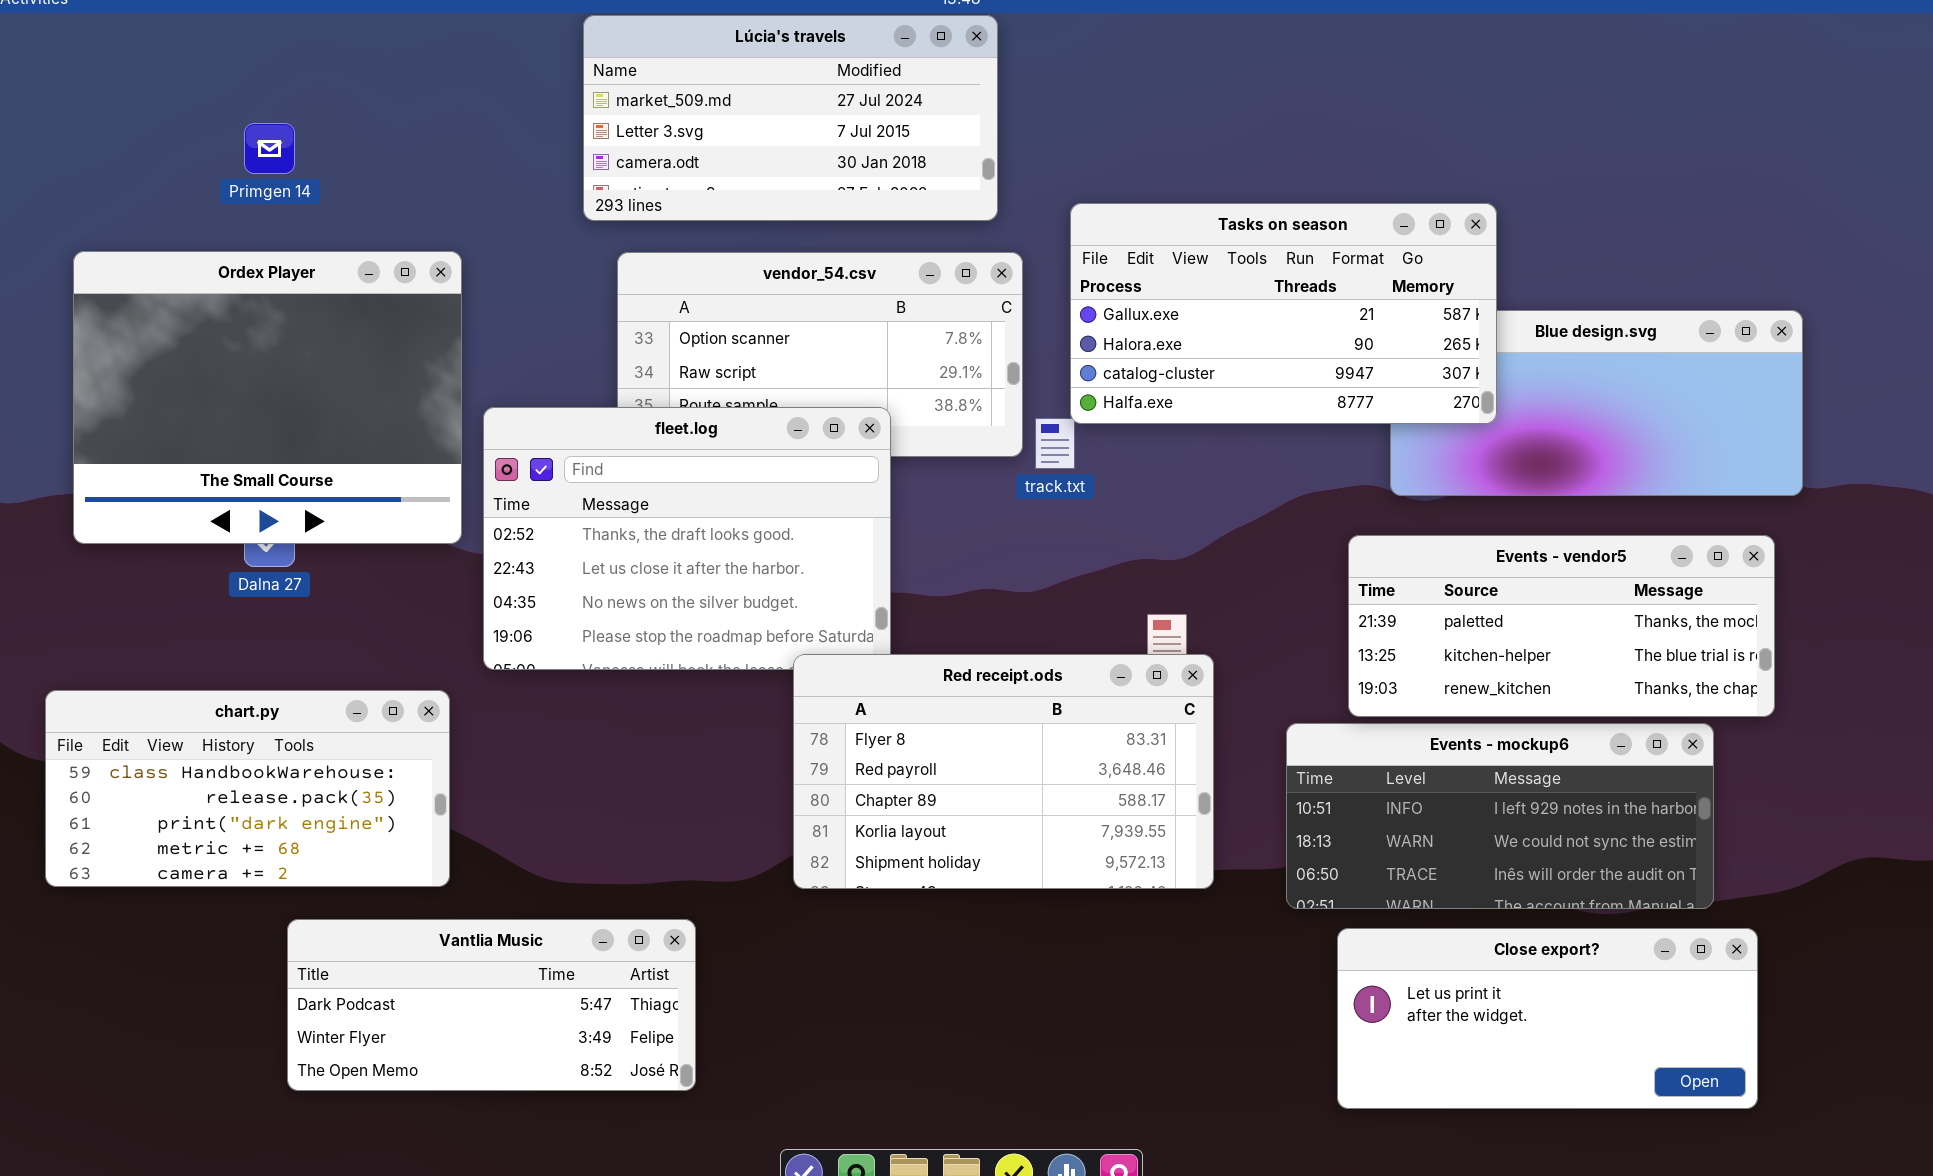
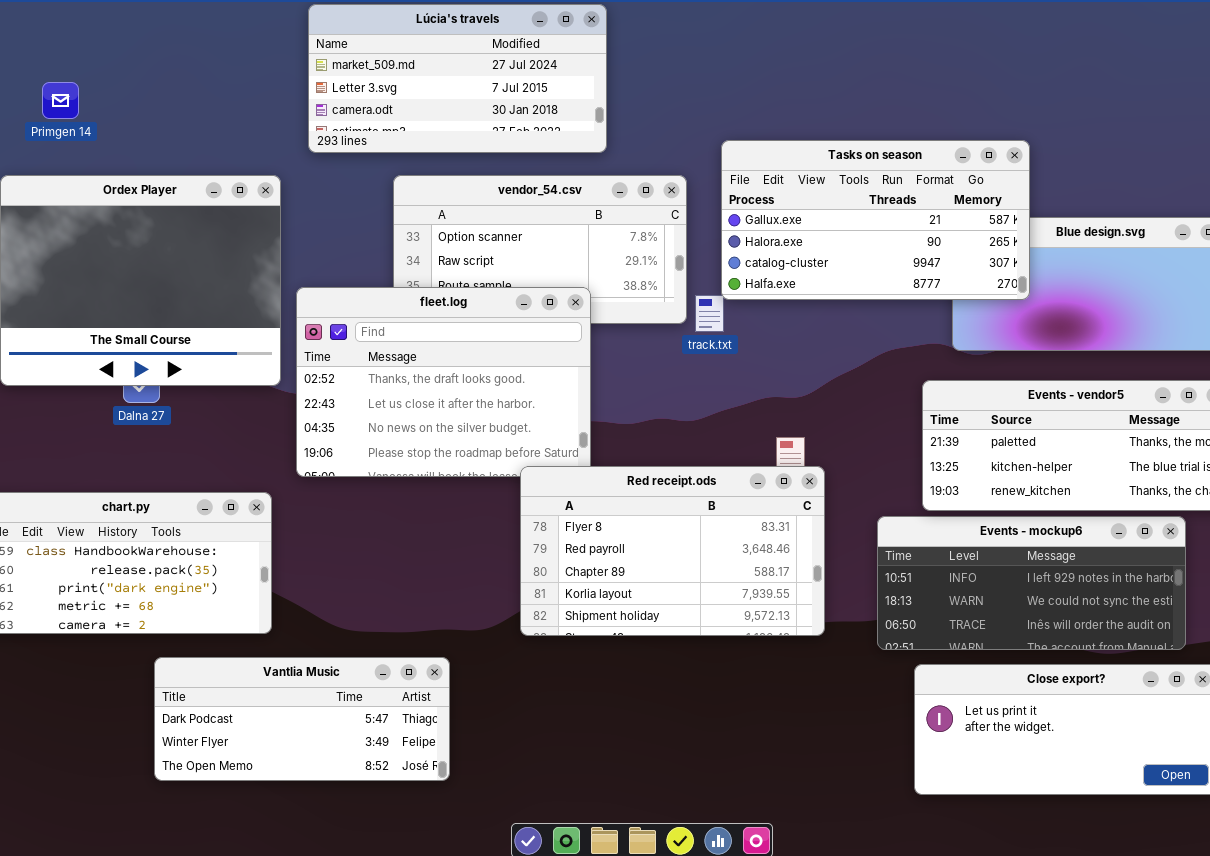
Lúcia's travels: [583,15,998,221] -> [308,4,607,153], moved
Primgen 14: [244,123,295,174] -> [42,82,79,119], moved

